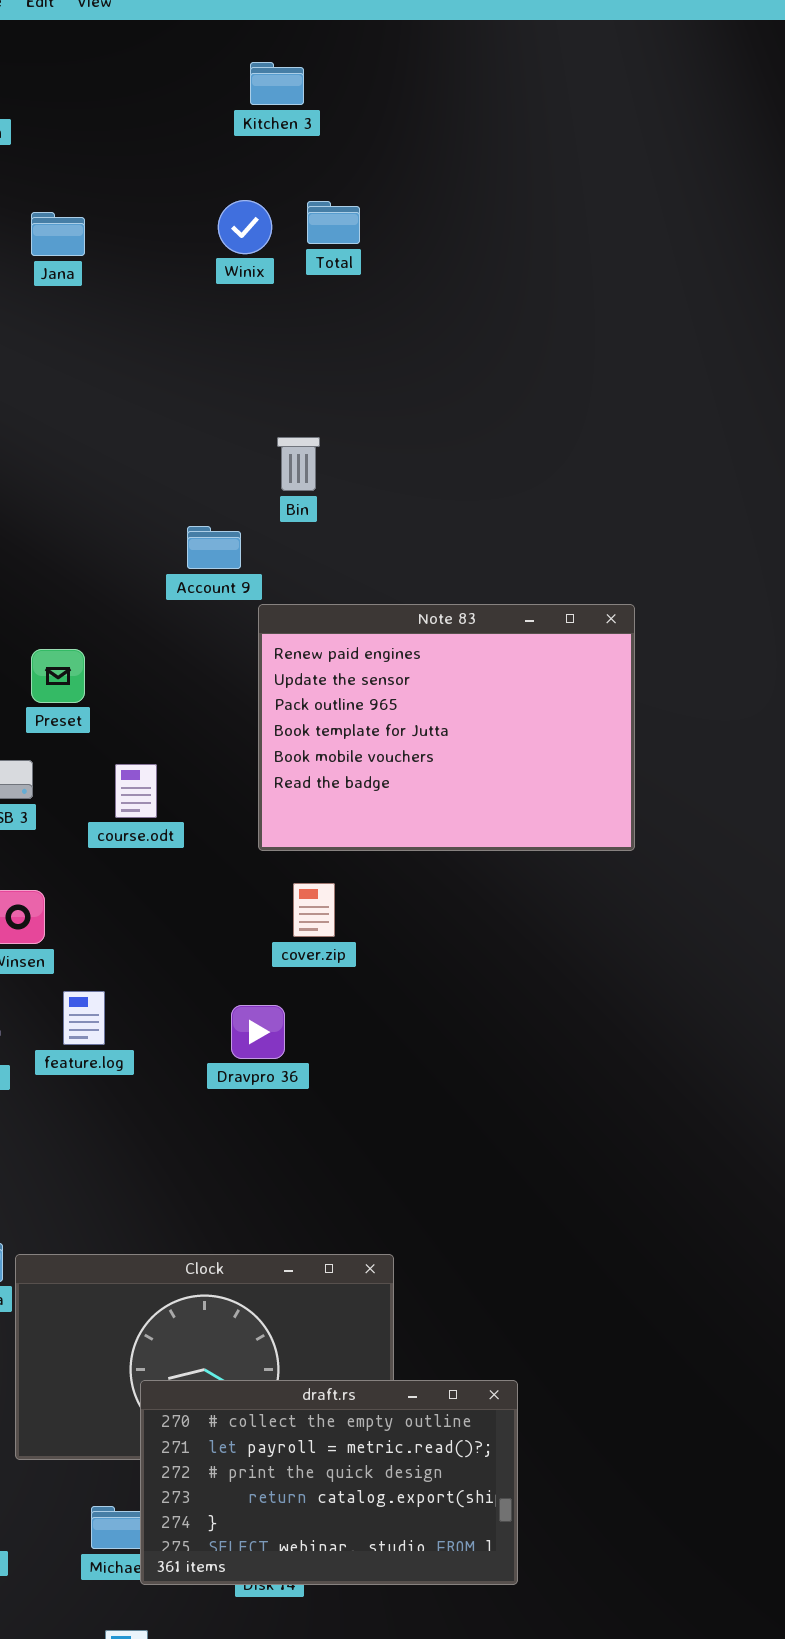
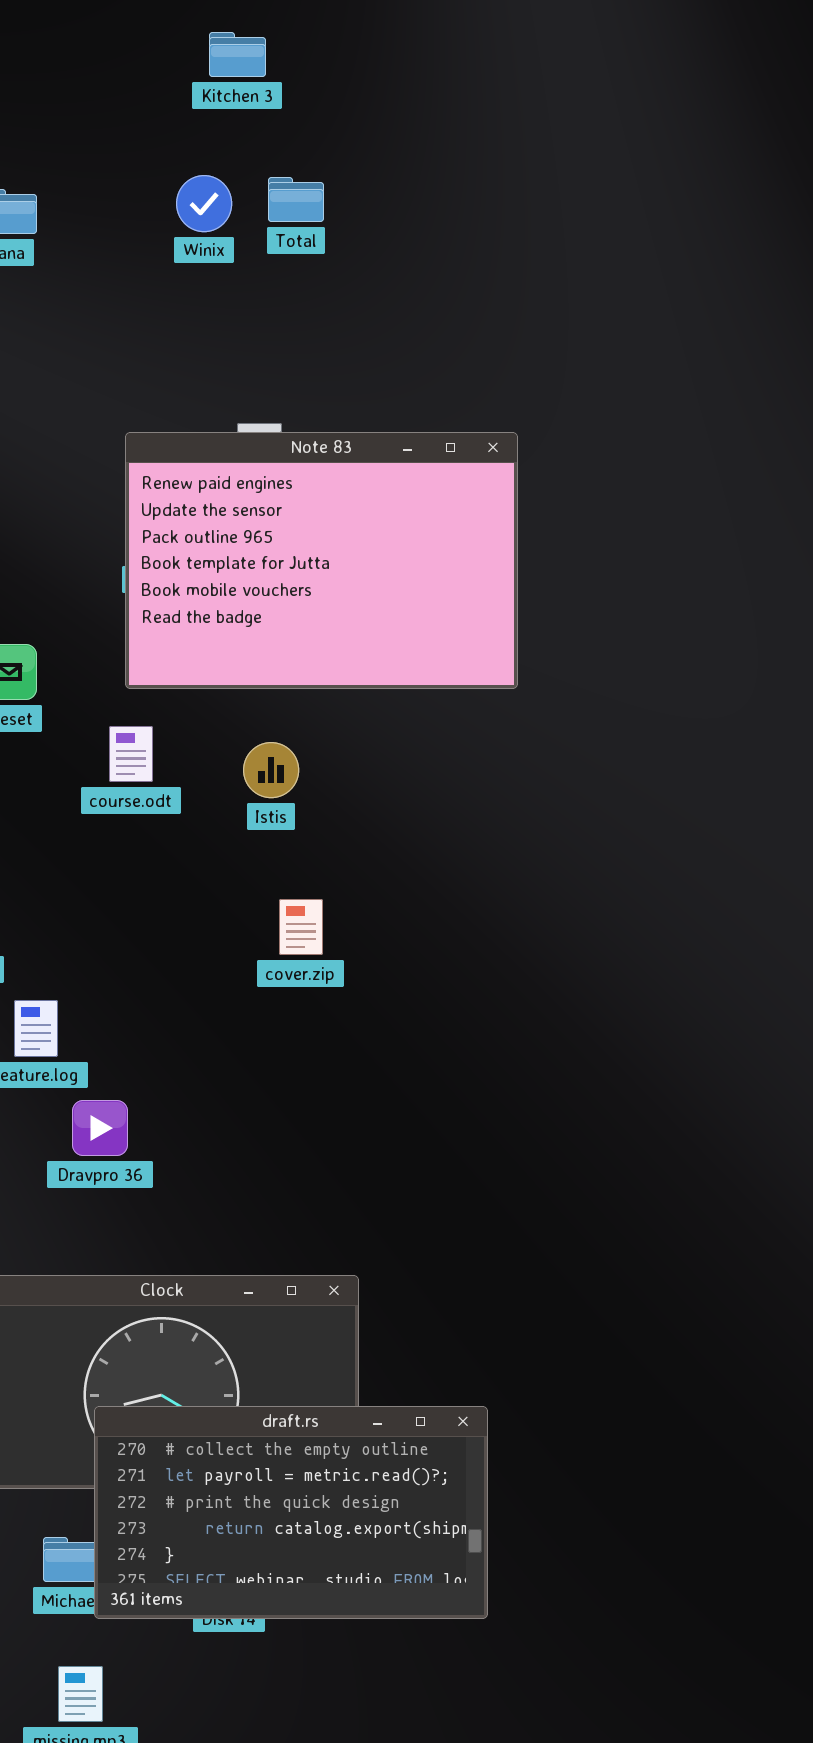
Note 83: [258,604,635,851] -> [125,432,518,689], moved
course.odt: [115,764,157,818] -> [109,726,153,782], moved
cover.zip: [293,883,335,937] -> [279,899,323,955], moved
Dravpro 36: [231,1005,285,1059] -> [72,1100,128,1156], moved

